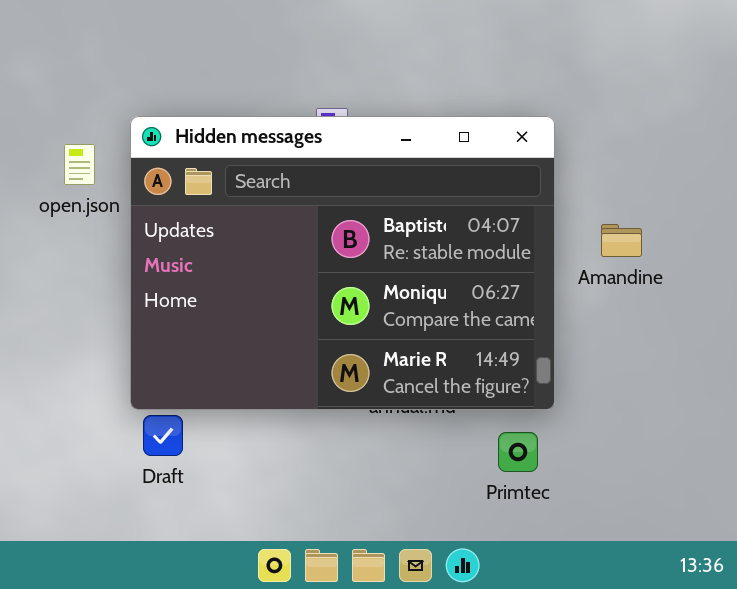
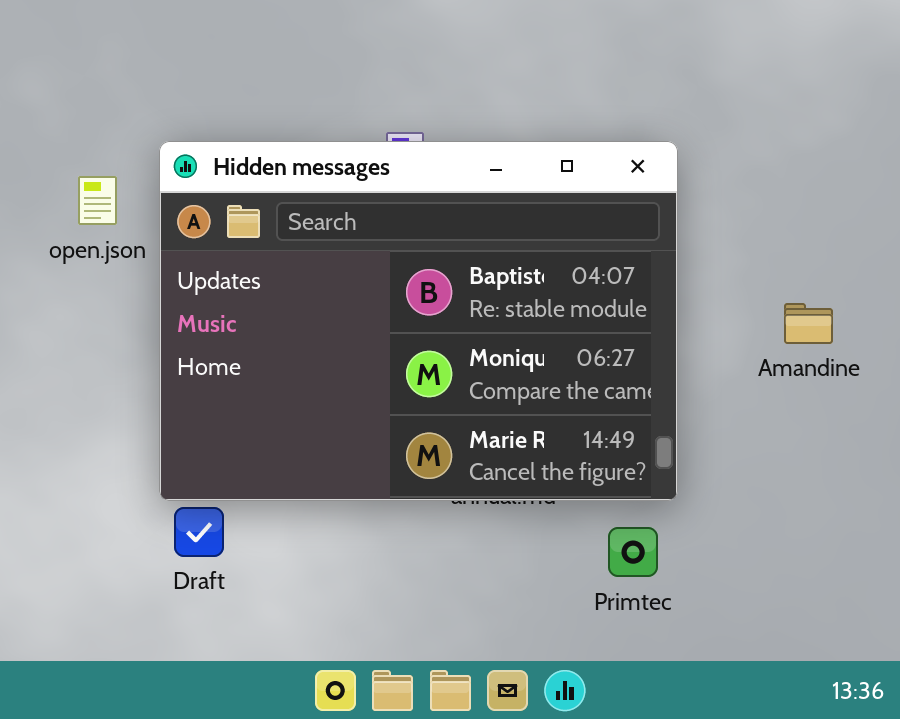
Amandine: [601,224,642,257] -> [784,303,833,344], moved

